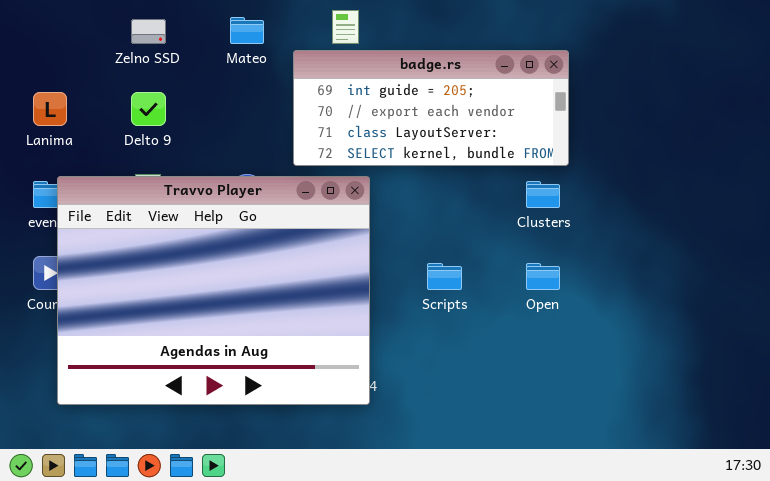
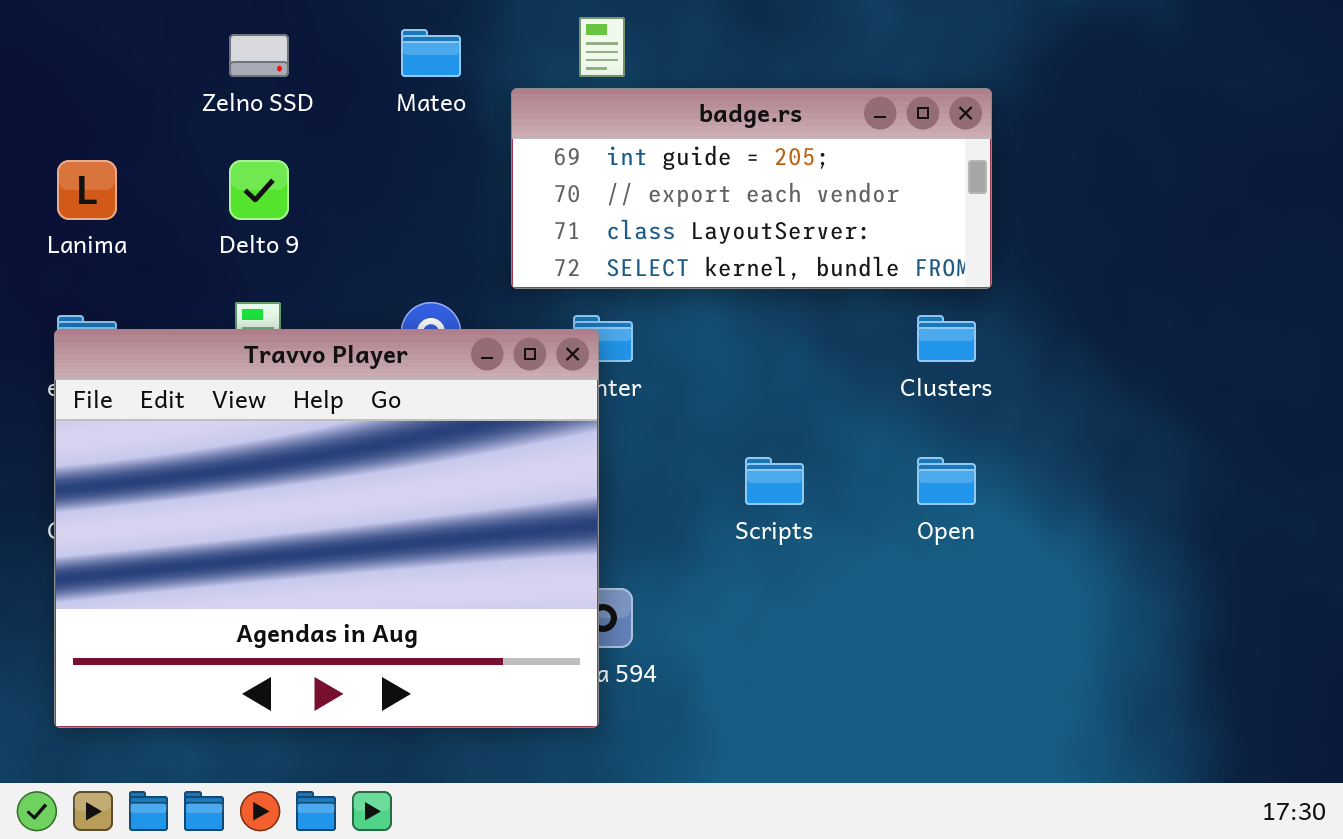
Travvo Player: [57,176,370,405] -> [54,329,599,728], moved

